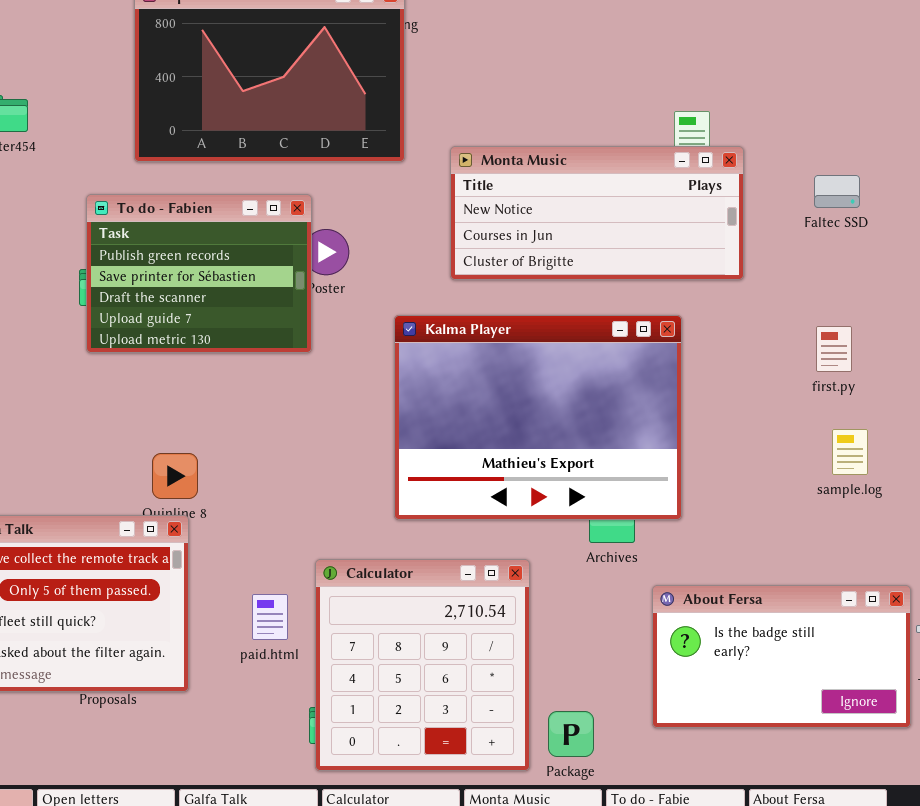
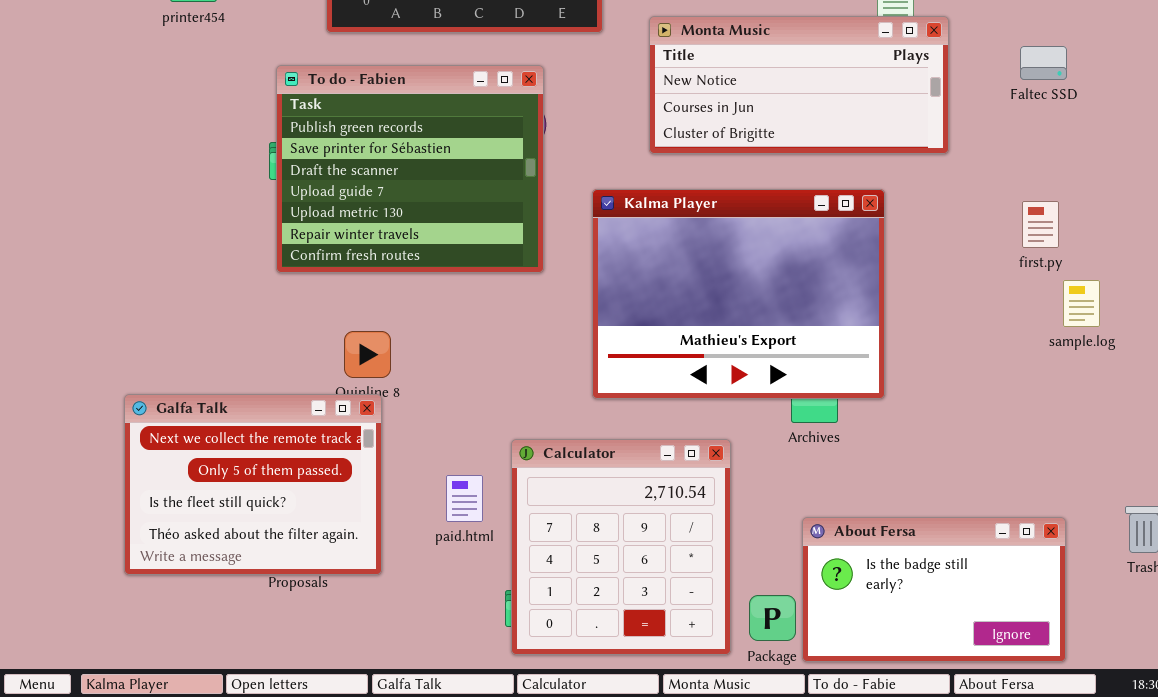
To do - Fabien: [86,194,312,353] -> [276,65,544,273], resized
sample.log: [832,429,868,475] -> [1063,280,1100,327], moved
About Fersa: [652,585,911,728] -> [802,517,1066,662], moved

